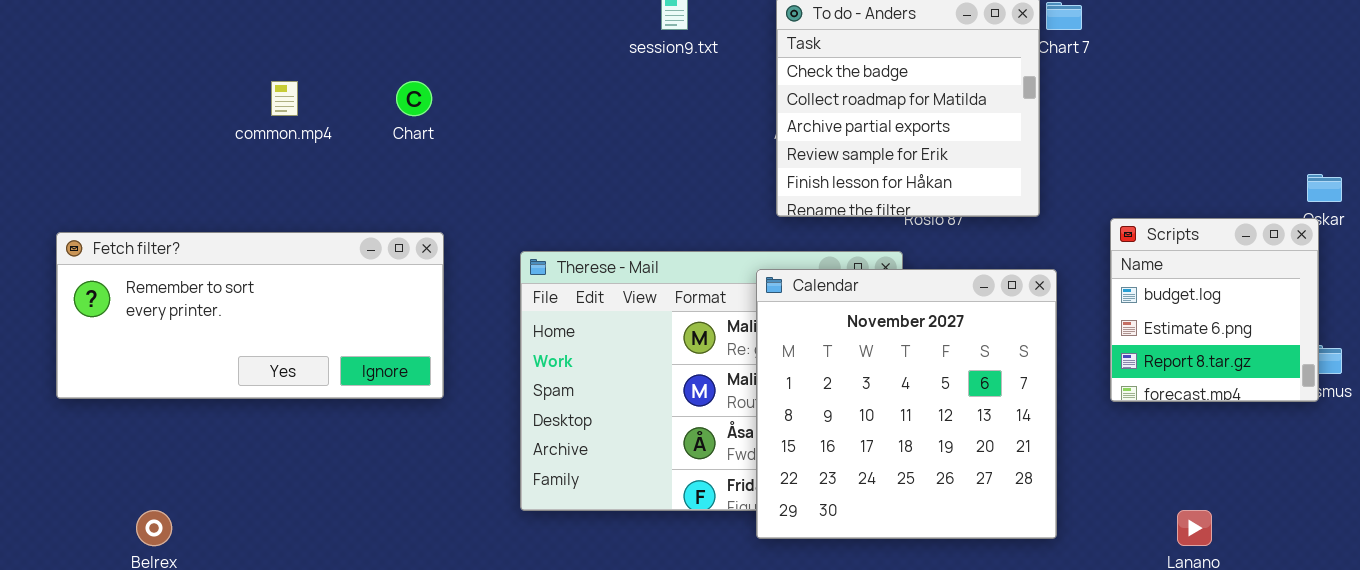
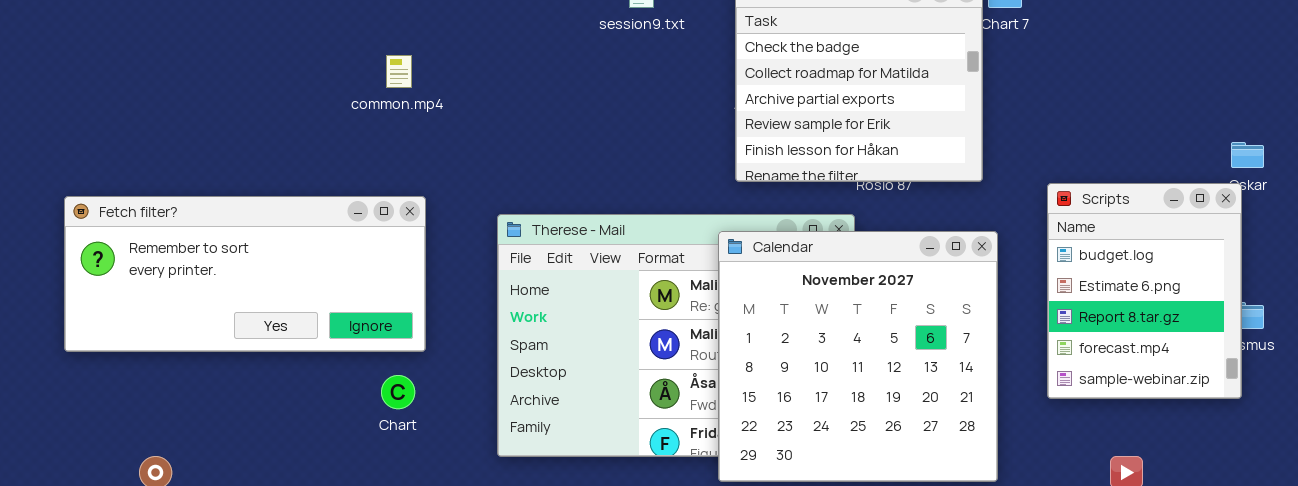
common.mp4: [271,81,298,116] -> [386,55,412,88], moved
Chart: [396,81,432,116] -> [381,375,415,409], moved
Scripts: [1110,218,1319,402] -> [1047,183,1242,399], resized

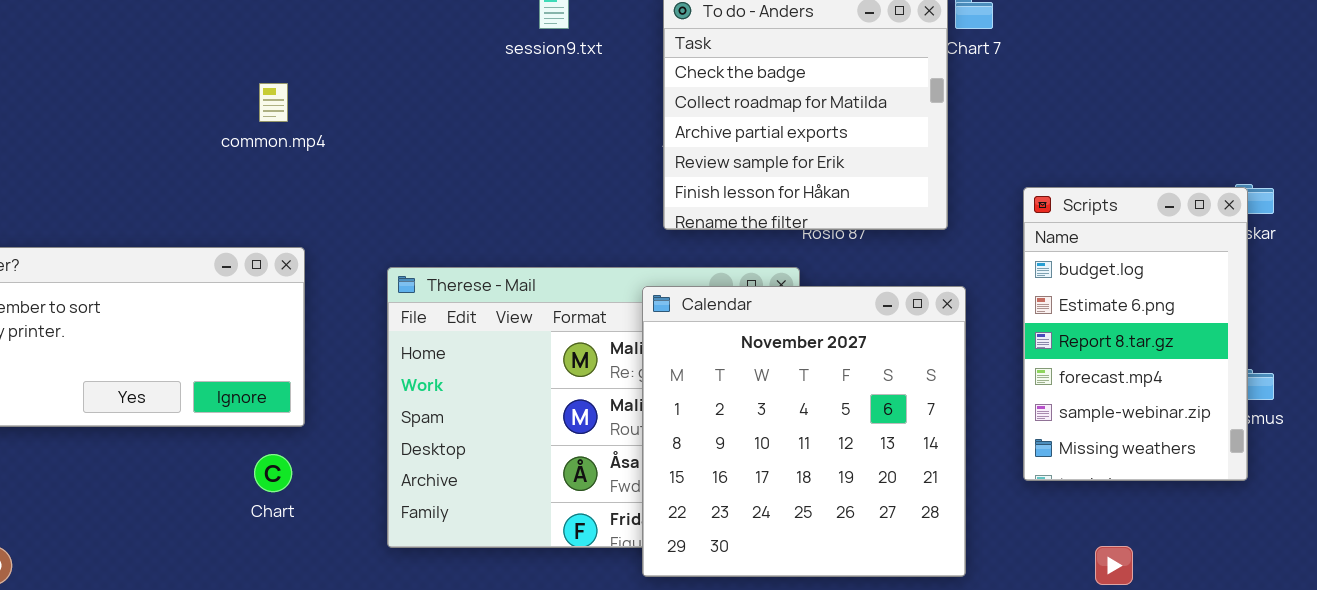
Scripts: [1047,183,1242,399] -> [1023,187,1248,481], resized

